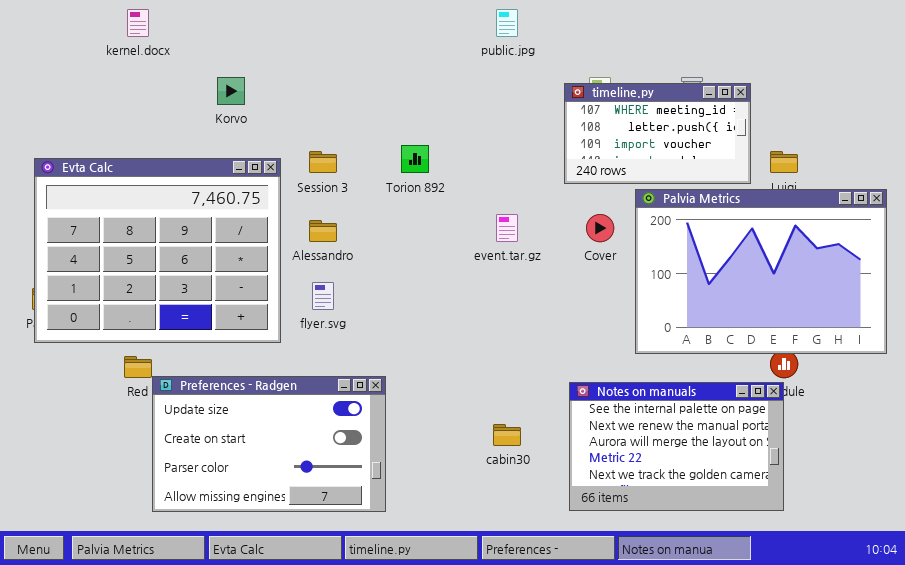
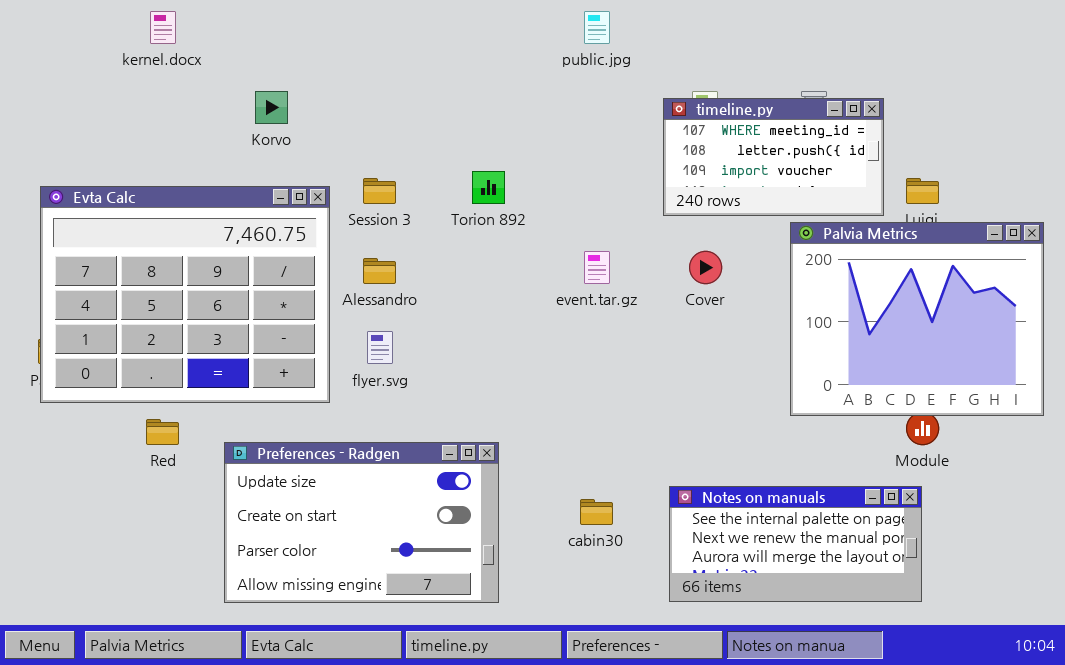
Palvia Metrics: [635,189,887,354] -> [790,222,1044,416], resized
Preferences - Radgen: [152,376,386,512] -> [224,442,499,603], moved
Notes on manuals: [569,382,784,511] -> [669,486,922,602], resized

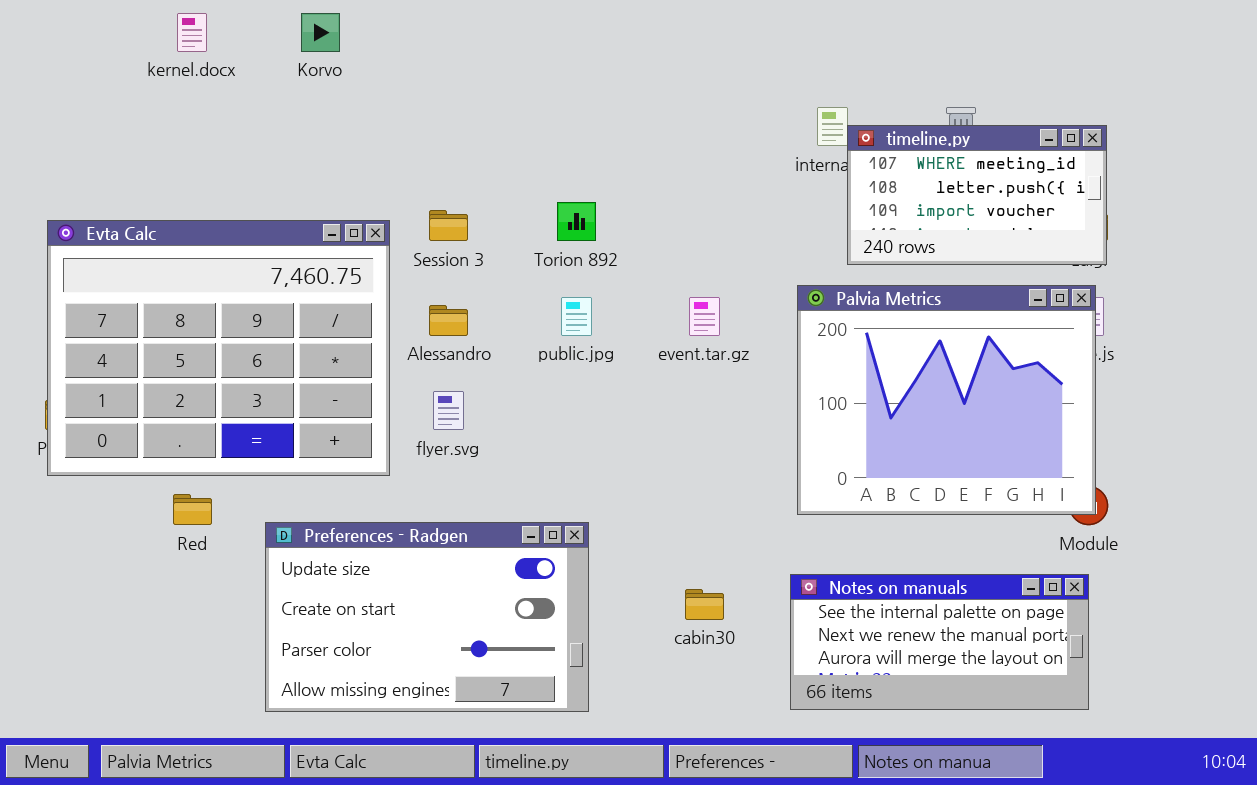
public.jpg: [584,11,610,44] -> [561,297,592,336], moved
Korvo: [255,91,288,124] -> [301,13,340,52], moved
timeline.py: [663,98,884,216] -> [847,125,1107,265], moved
Palvia Metrics: [790,222,1044,416] -> [797,285,1096,515], moved

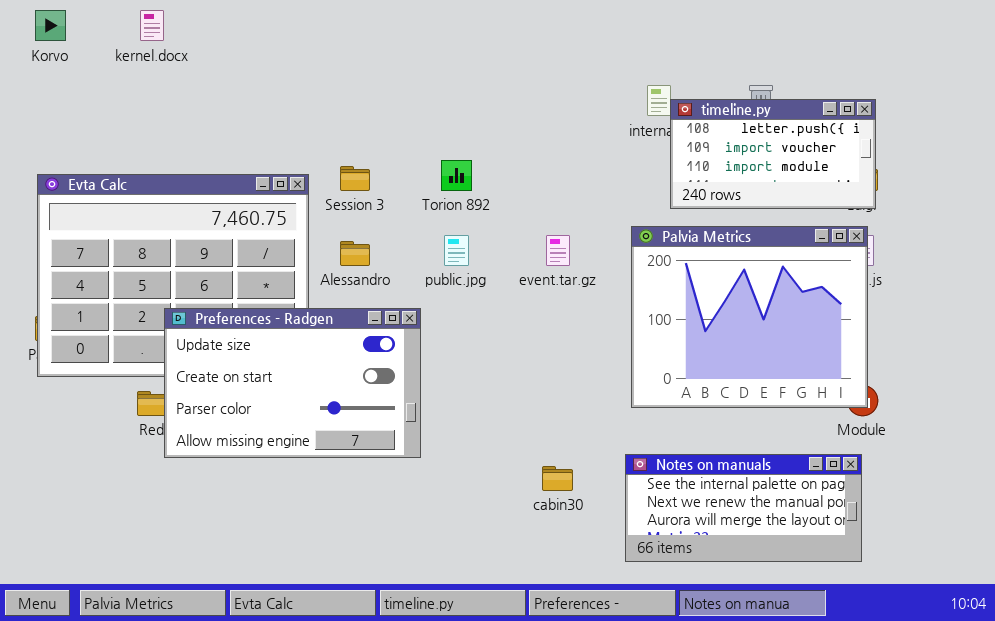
Korvo: [301,13,340,52] -> [35,10,66,41], moved
timeline.py: [847,125,1107,265] -> [670,99,876,209], scrolled down 1 row
Preferences - Radgen: [265,522,589,712] -> [164,308,421,458], moved

